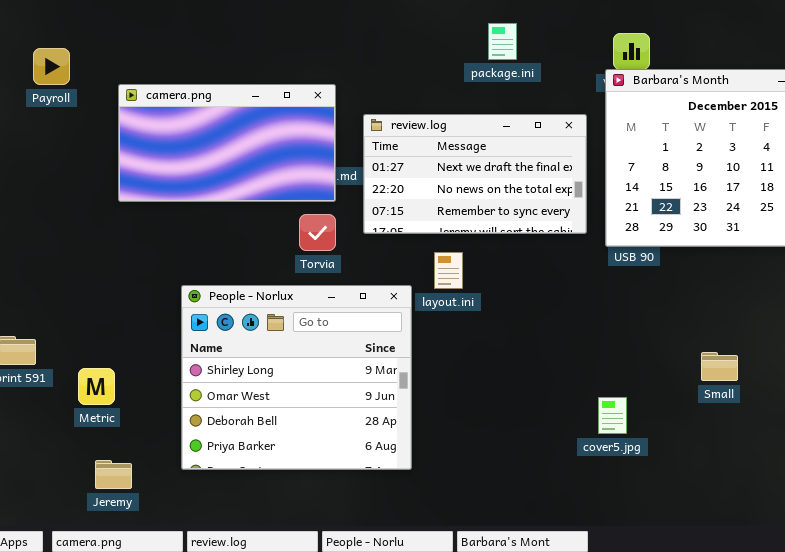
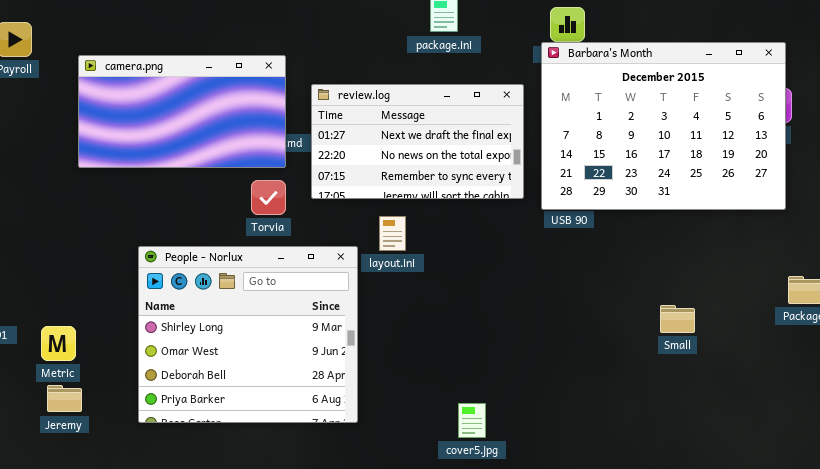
Small: [701,352,738,381] -> [660,305,695,333], moved
cover5.jpg: [598,397,627,434] -> [458,403,486,438], moved
Jeremy: [95,460,132,489] -> [47,385,82,412], moved

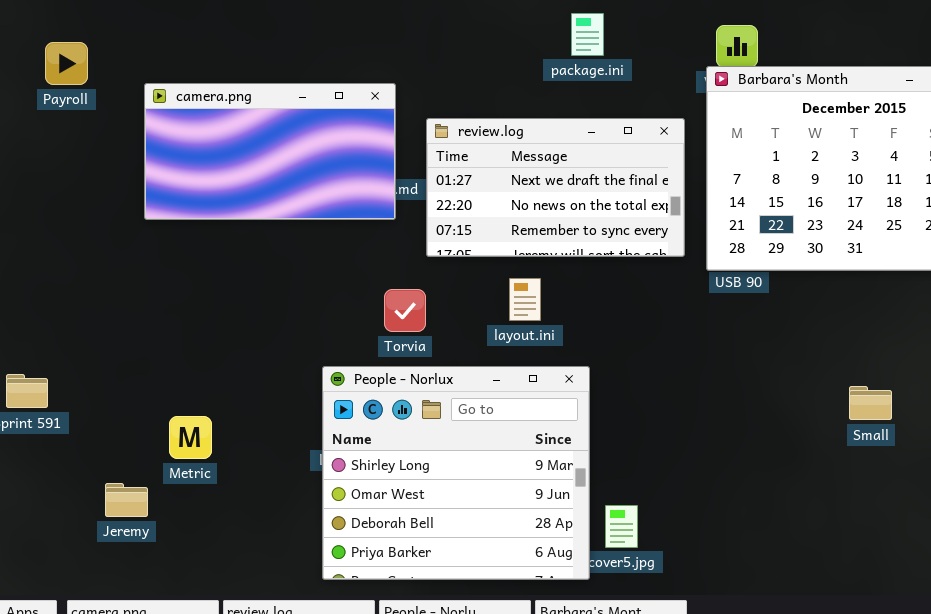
Torvia: [251,180,286,215] -> [384,289,426,332], moved
People - Norlux: [138,246,358,423] -> [322,366,590,580], moved
Metric: [41,326,76,361] -> [169,416,212,459], moved

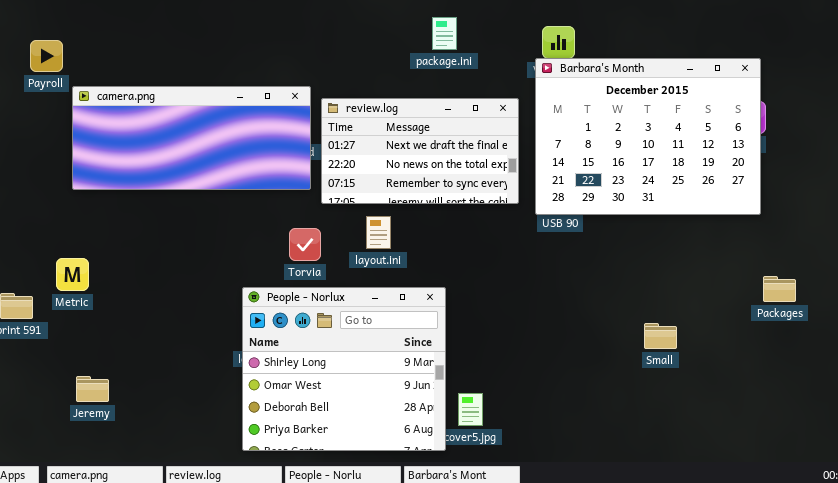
camera.png: [144,83,396,220] -> [72,86,311,190], moved, resized
layout.ini: [509,278,541,321] -> [366,216,391,249], moved
Small: [849,386,892,420] -> [644,323,677,349], moved
Metric: [169,416,212,459] -> [56,258,89,291], moved

